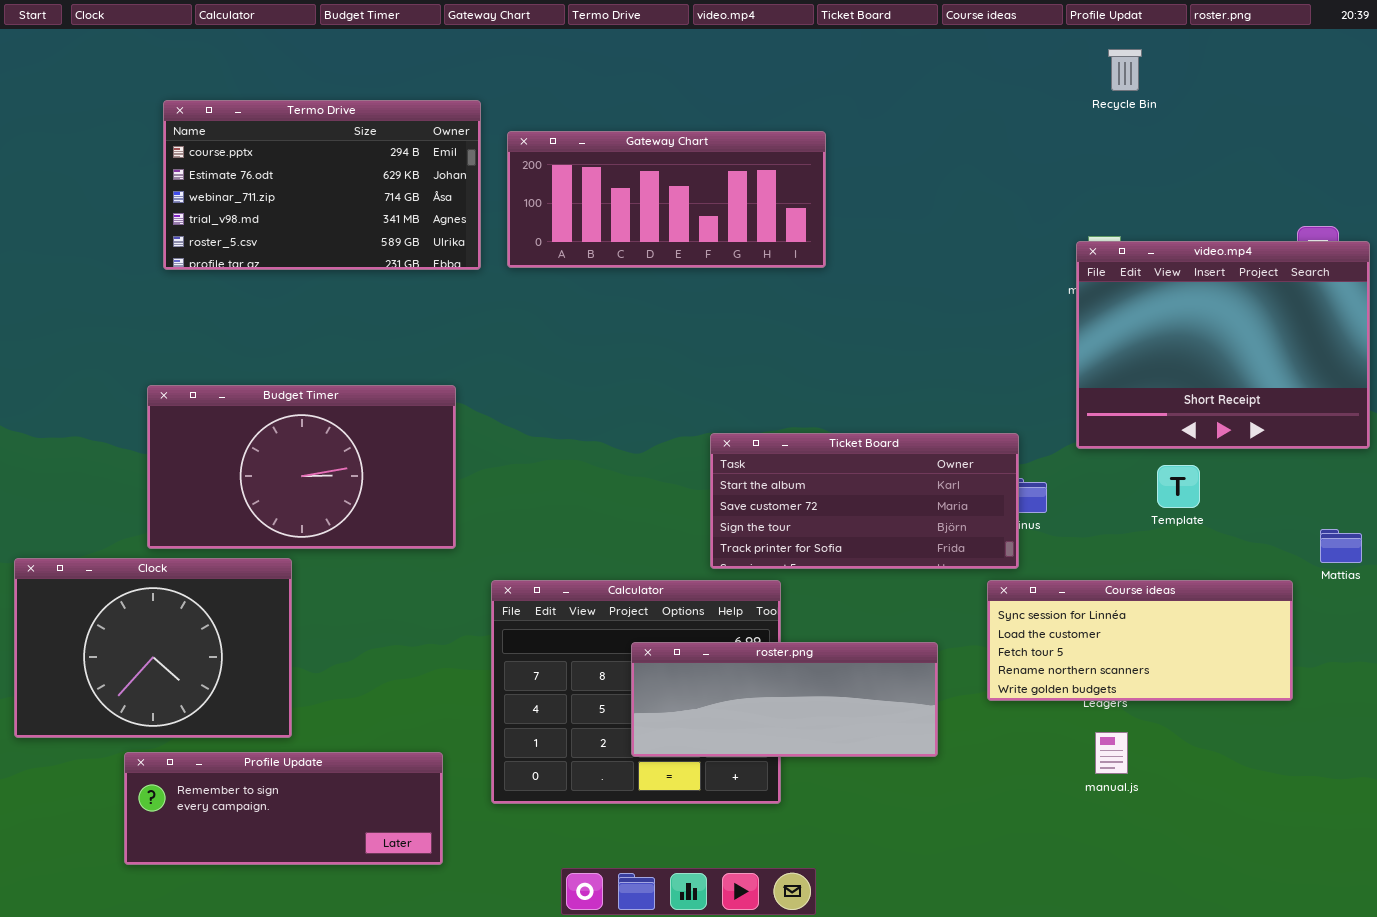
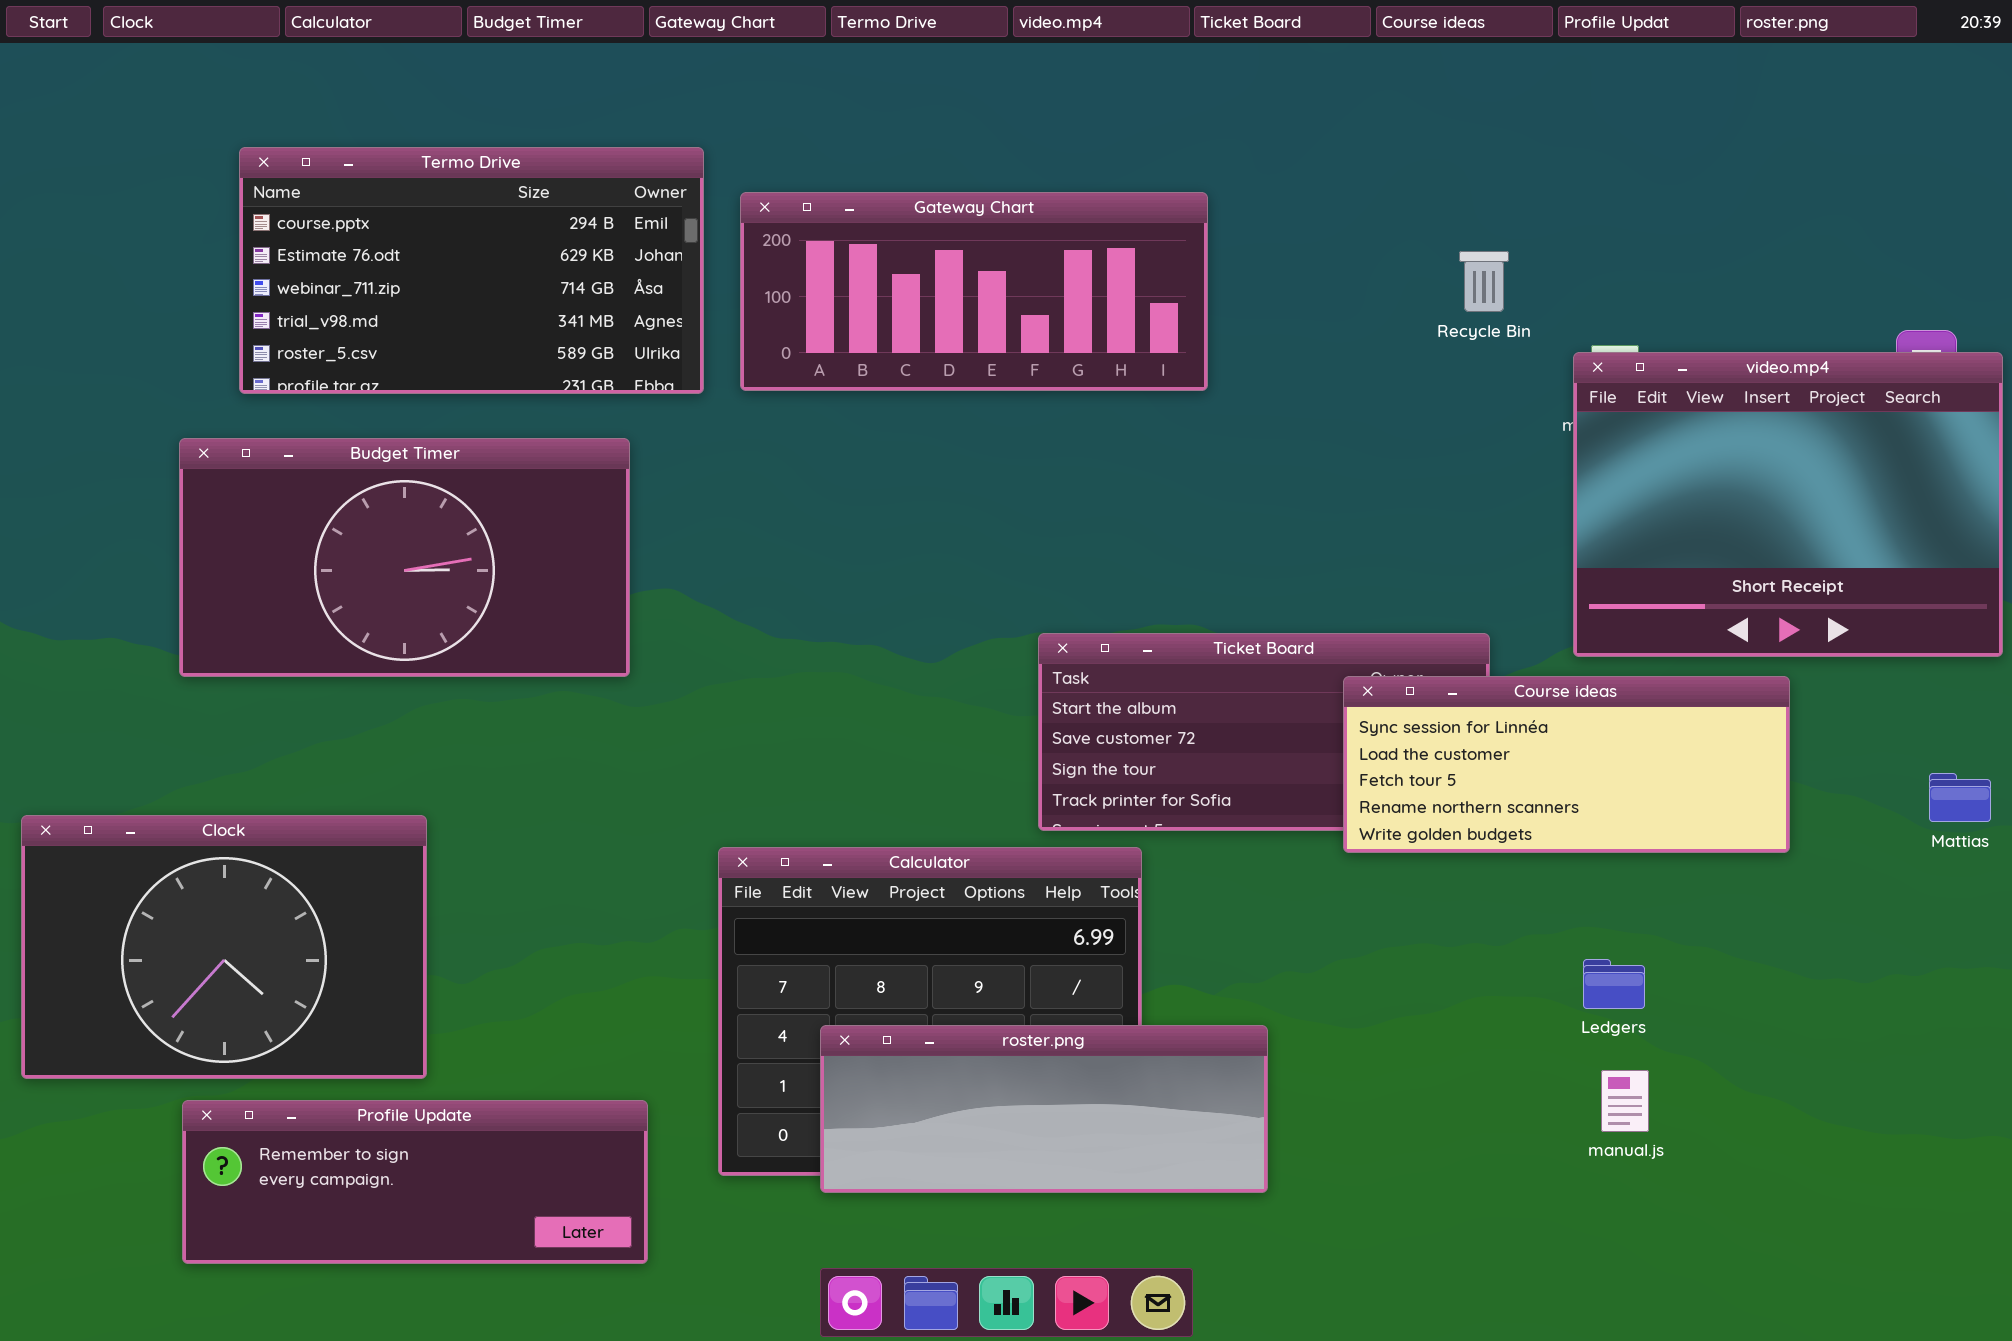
Recycle Bin: [1108,49,1142,91] -> [1459,251,1509,312], moved
Budget Timer: [147,385,456,549] -> [179,438,630,677], moved
Course ideas: [987,580,1293,701] -> [1343,676,1790,853], moved
roster.png: [631,642,938,757] -> [820,1025,1268,1193], moved

